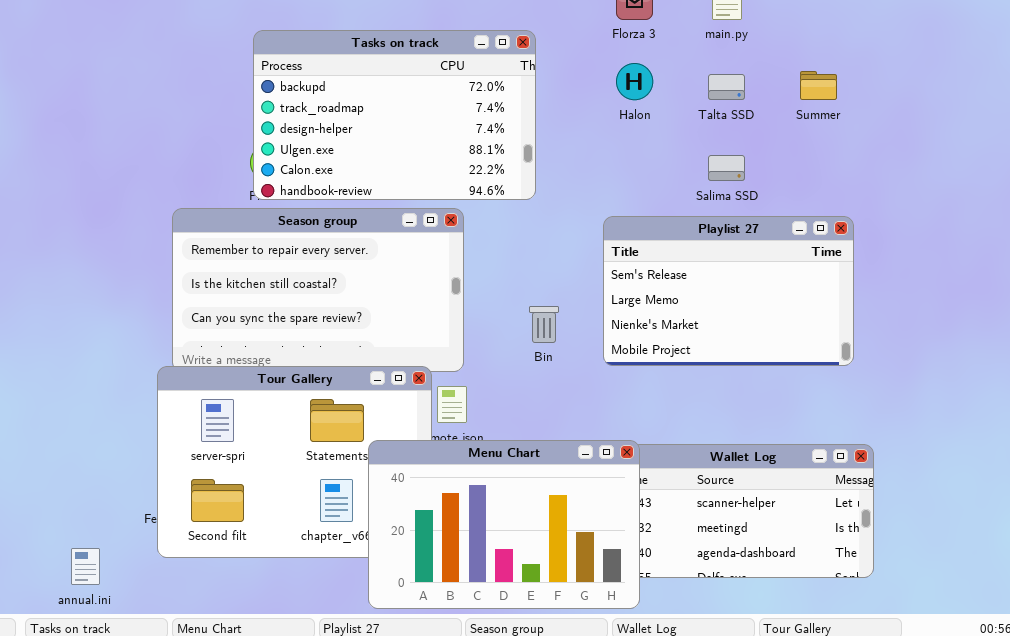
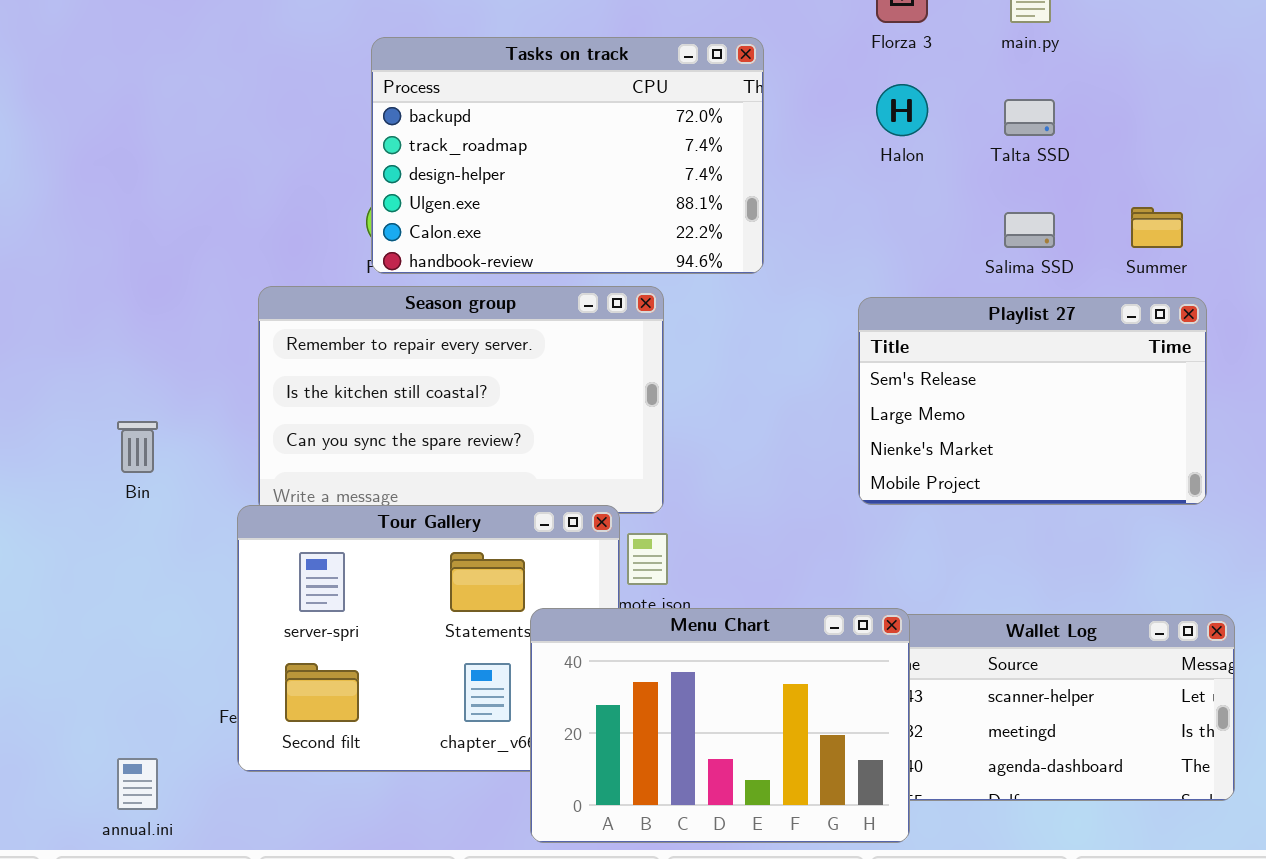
Summer: [800,71,837,100] -> [1131,207,1183,248], moved
Bin: [529,306,559,343] -> [117,421,158,473], moved

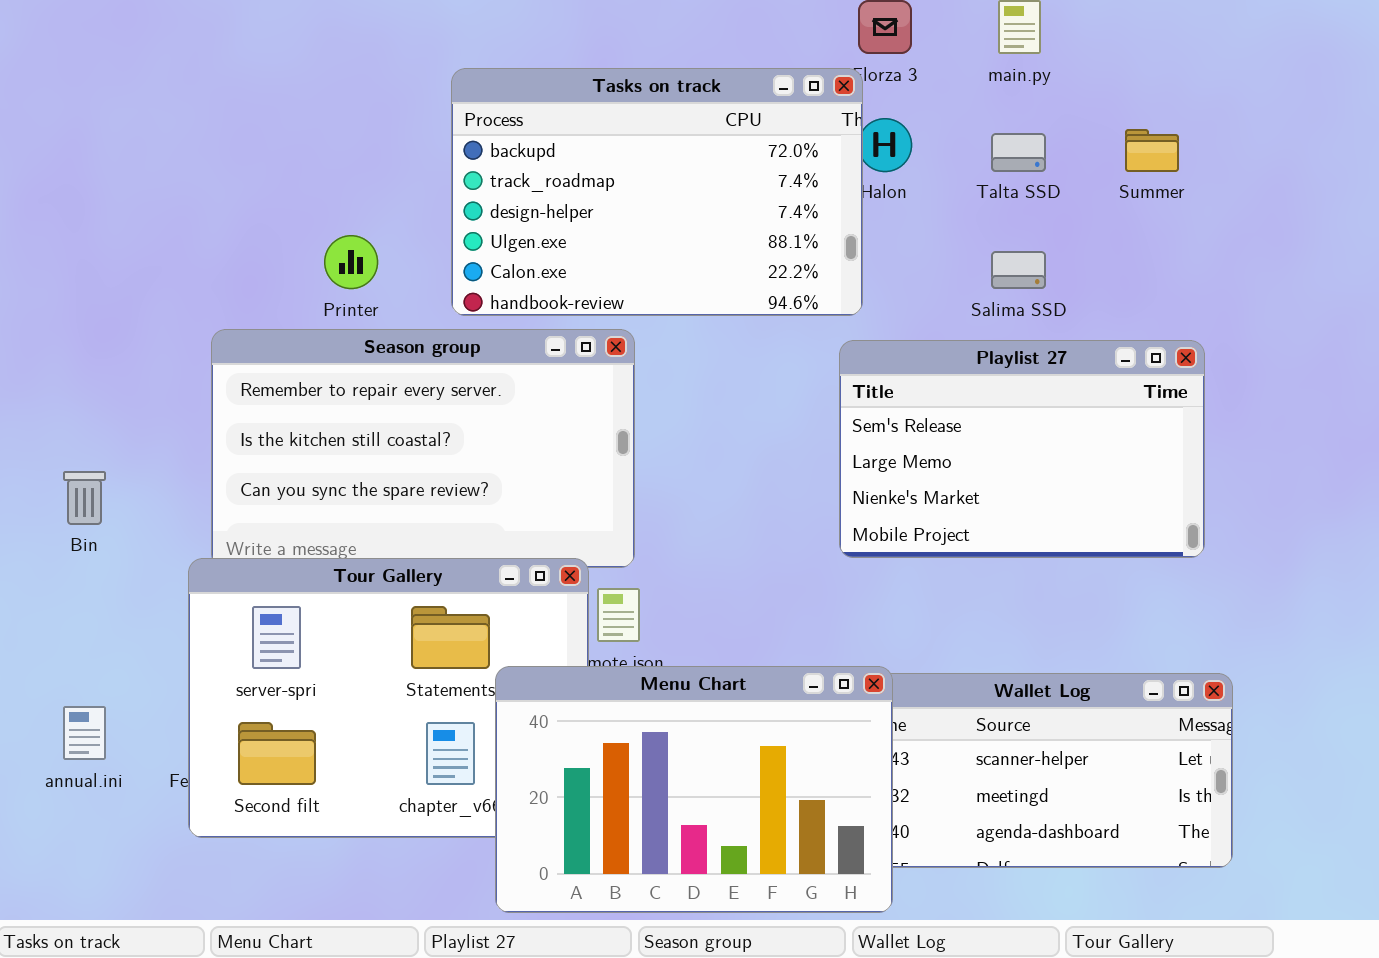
Tasks on track: [371,37,764,274] -> [451,68,863,316], moved
Summer: [1131,207,1183,248] -> [1125,129,1179,172], moved
annual.ini: [117,758,158,810] -> [63,706,106,760], moved

